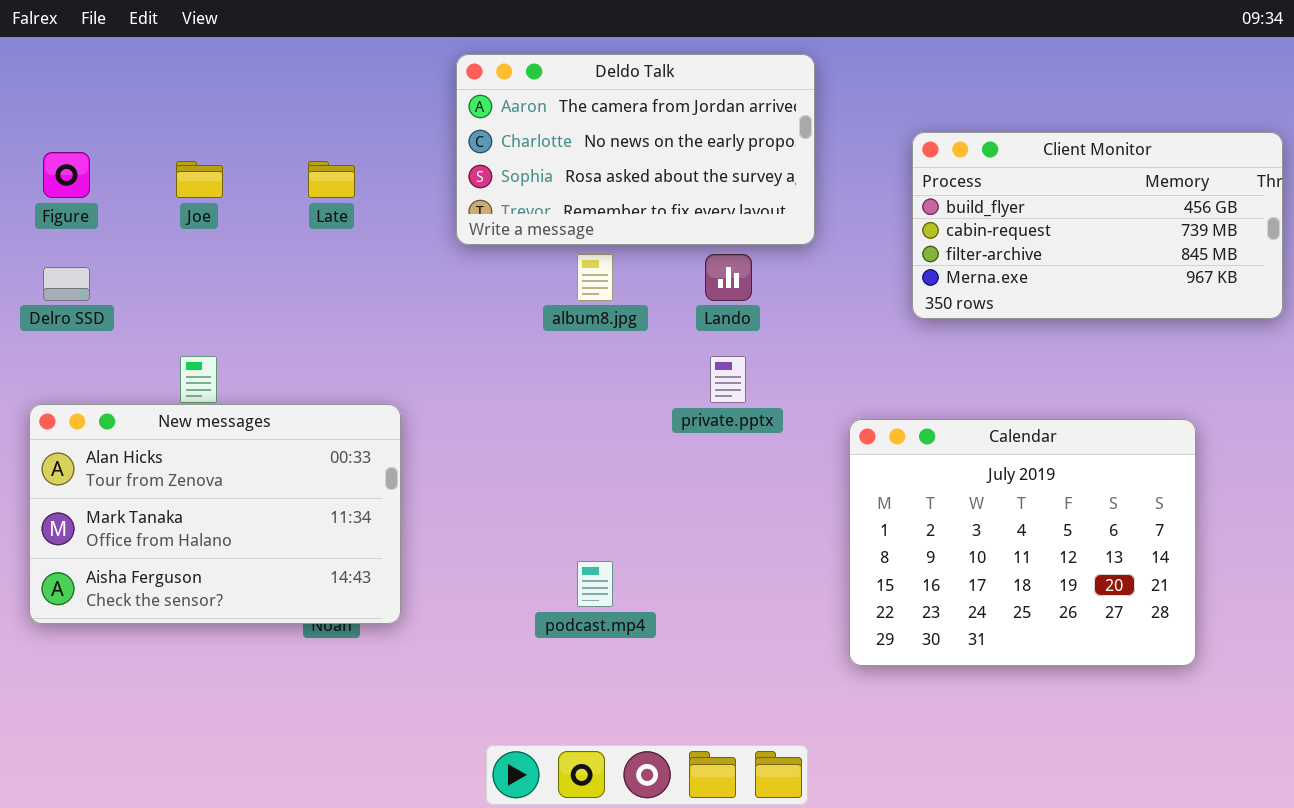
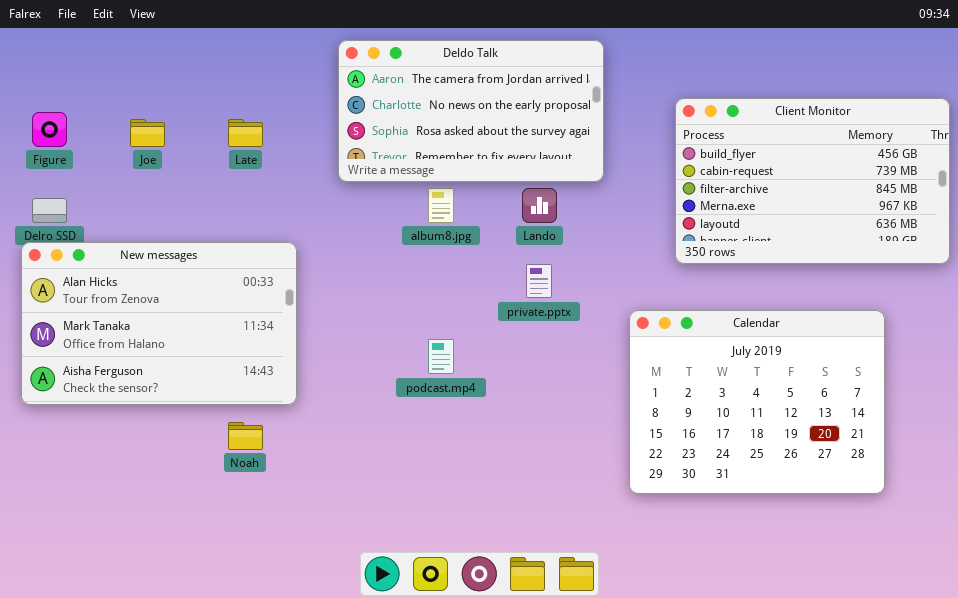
Client Monitor: [912,132,1283,319] -> [675,98,950,264], resized
New messages: [29,404,401,624] -> [21,242,297,405], moved
podcast.mp4: [577,561,613,607] -> [428,339,454,374], moved

